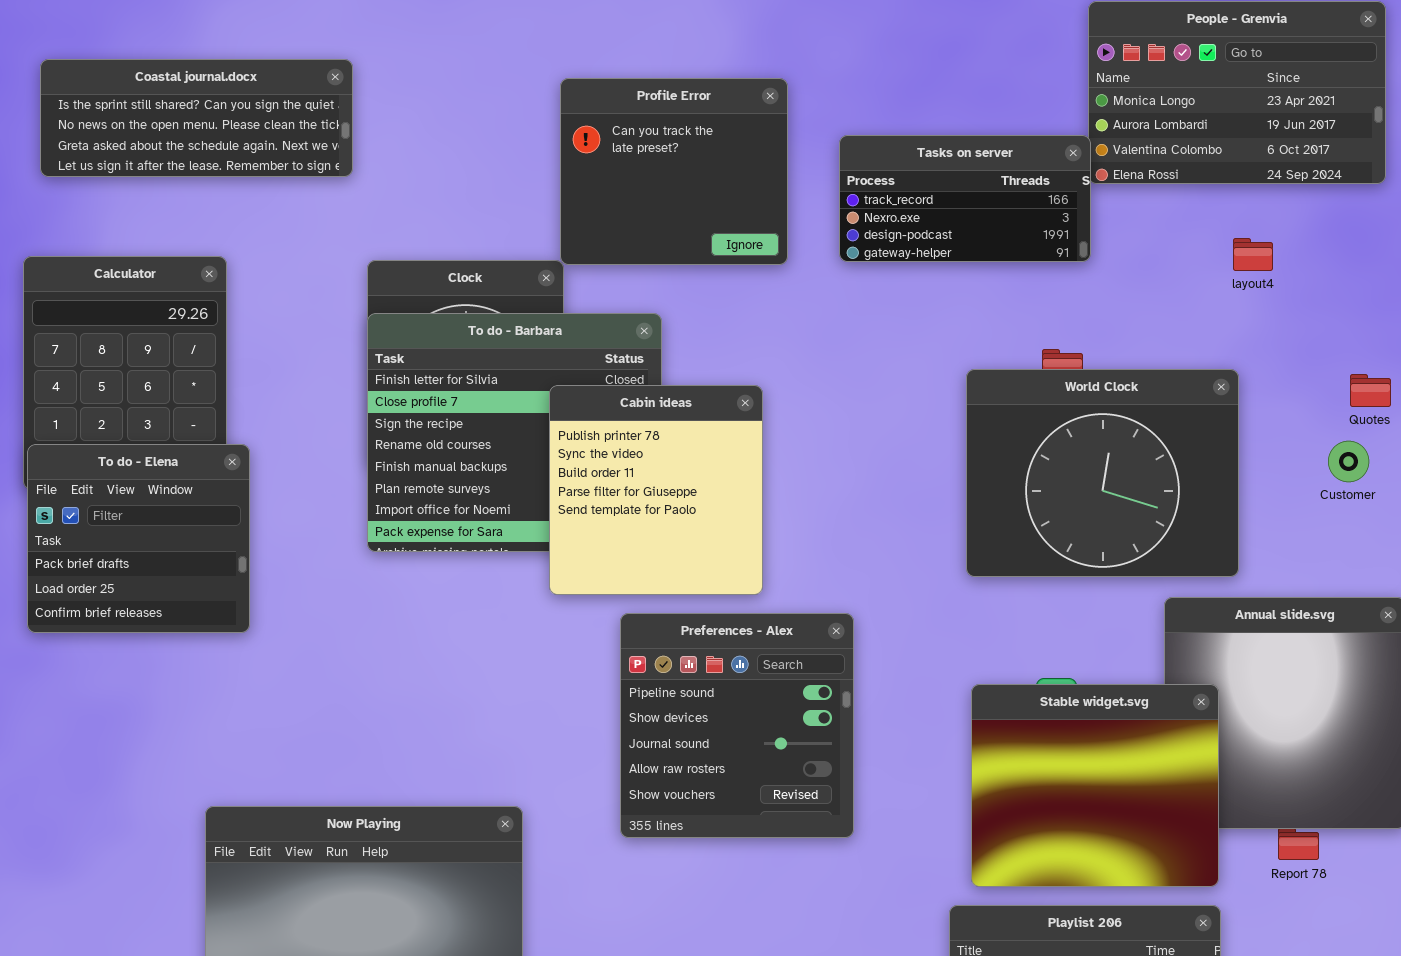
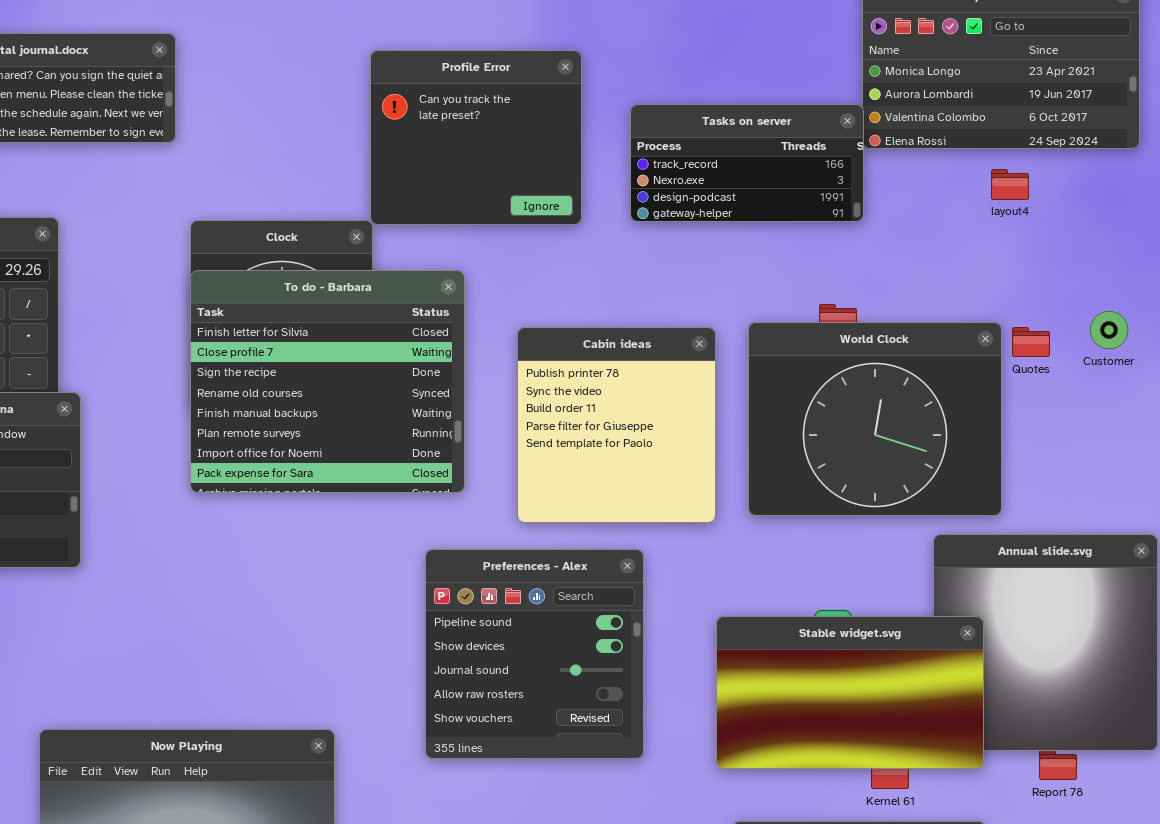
layout4: [1233,238,1273,271] -> [991,169,1029,200], moved
Quotes: [1350,374,1391,407] -> [1012,327,1050,357], moved
Cabin ideas: [549,385,763,595] -> [517,327,716,523], moved
Customer: [1328,441,1369,482] -> [1090,311,1128,349], moved
Stable widget.svg: [971,684,1219,887] -> [716,616,984,769], resized

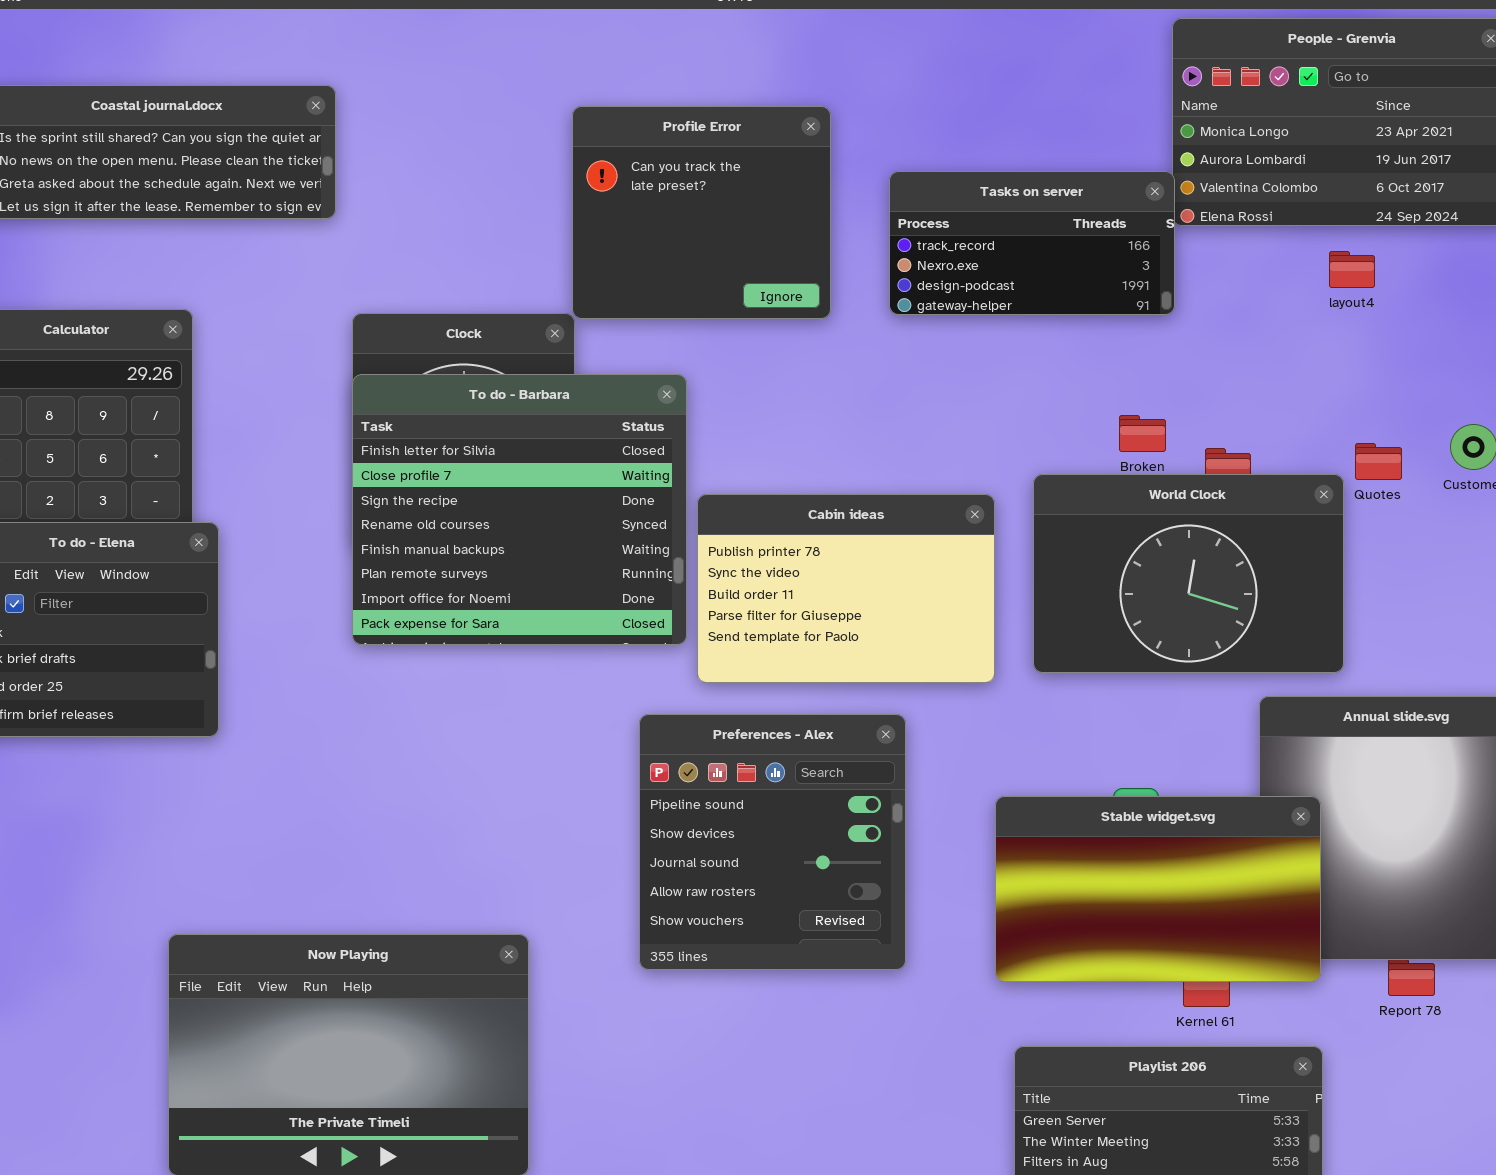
World Clock: [748,322,1002,516] -> [1033,474,1344,673], resized
Cabin ideas: [517,327,716,523] -> [697,494,995,683], resized

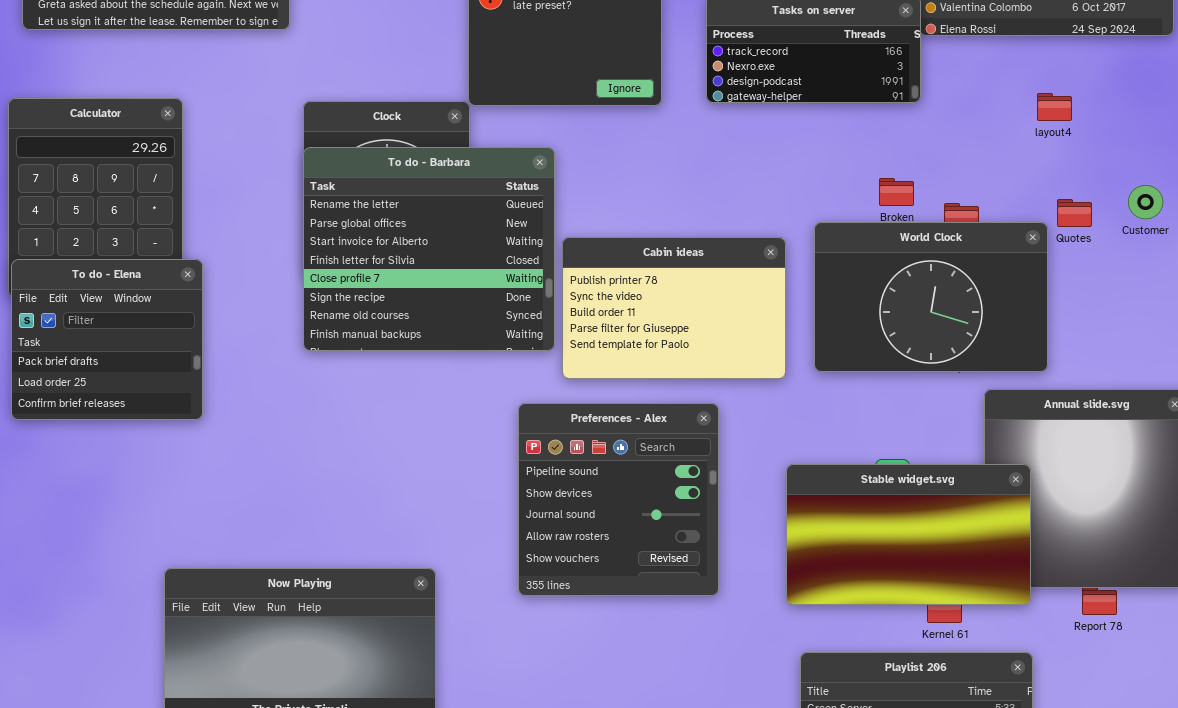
layout4: [1329,251,1375,288] -> [1037,93,1072,121], moved
To do - Barbara: [352,374,687,645] -> [303,147,555,351], scrolled up 3 rows

